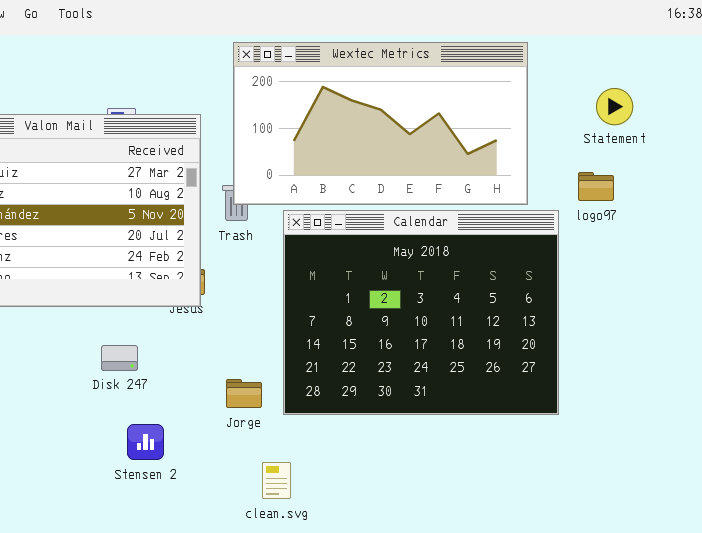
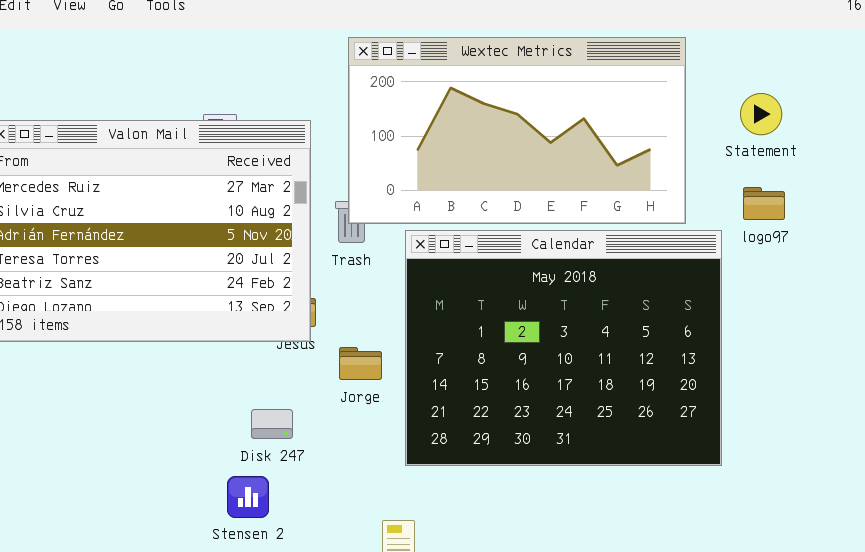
Statement: [596,88,633,125] -> [740,93,782,135], moved
Disk 247: [101,345,138,371] -> [251,409,293,439], moved
Jorge: [226,379,262,408] -> [339,347,382,380], moved

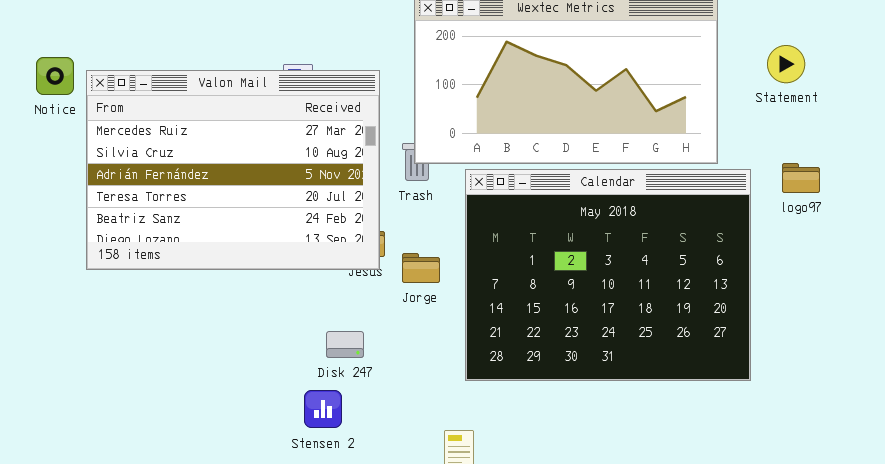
logo97: [743,187,785,220] -> [782,163,820,193], moved
Jorge: [339,347,382,380] -> [402,253,440,283], moved

